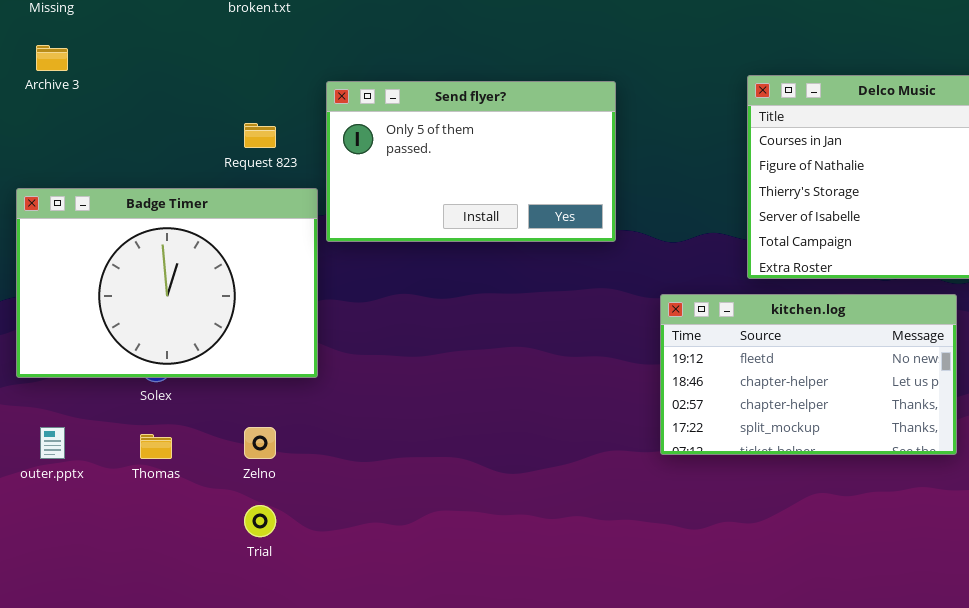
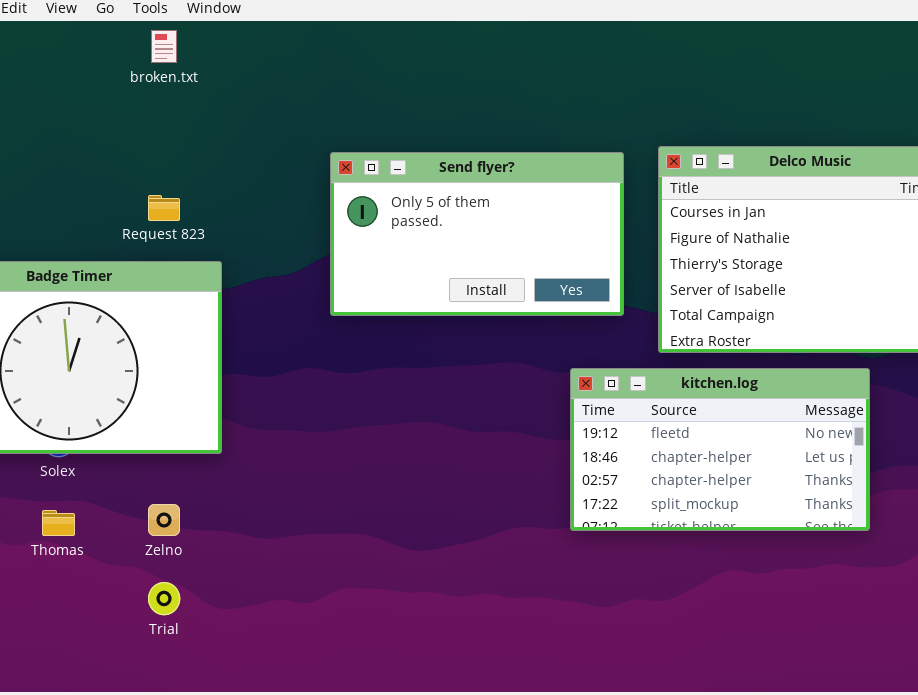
Send flyer?: [326,81,616,242] -> [330,152,624,316], moved

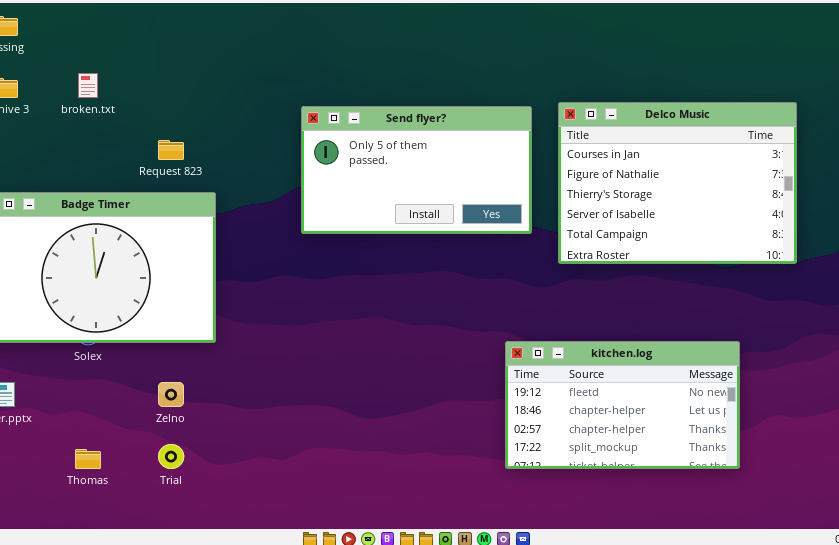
broken.txt: [151,30,177,63] -> [78,73,98,98], moved
kitchen.log: [570,368,870,531] -> [505,341,740,469], moved
Thomas: [42,510,75,536] -> [75,449,101,469], moved

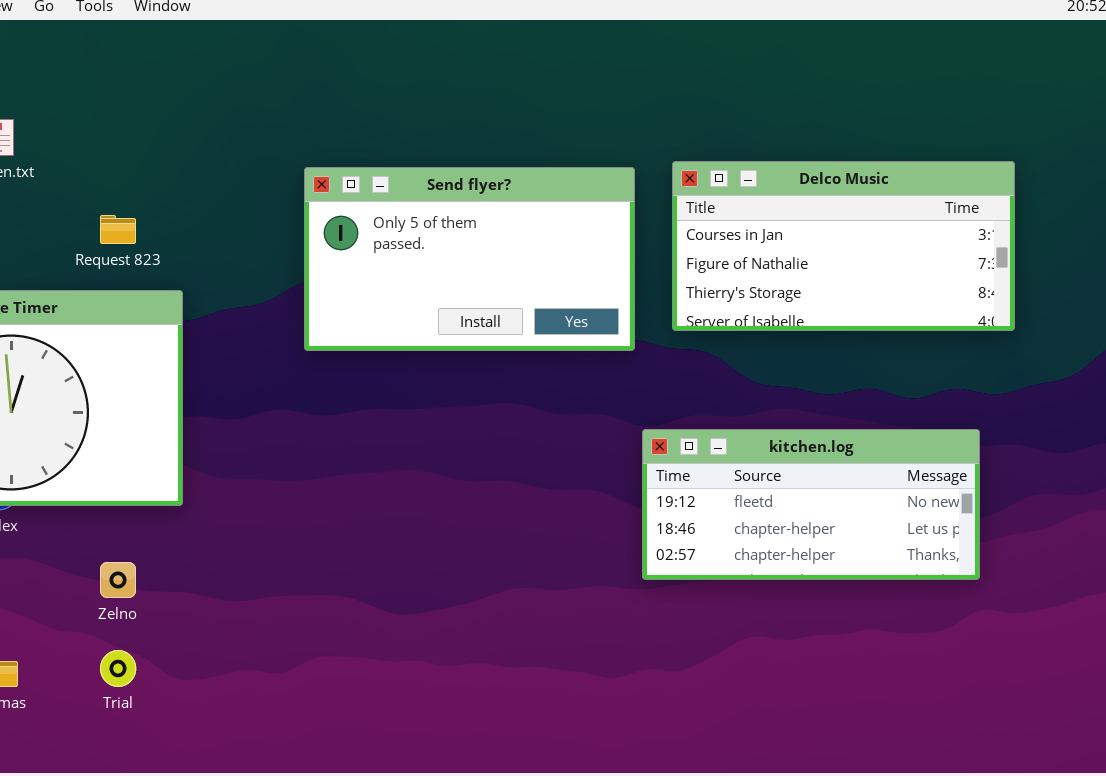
Delco Music: [558,102,797,264] -> [672,161,1015,331], resized
kitchen.log: [505,341,740,469] -> [642,429,980,580], moved, resized

